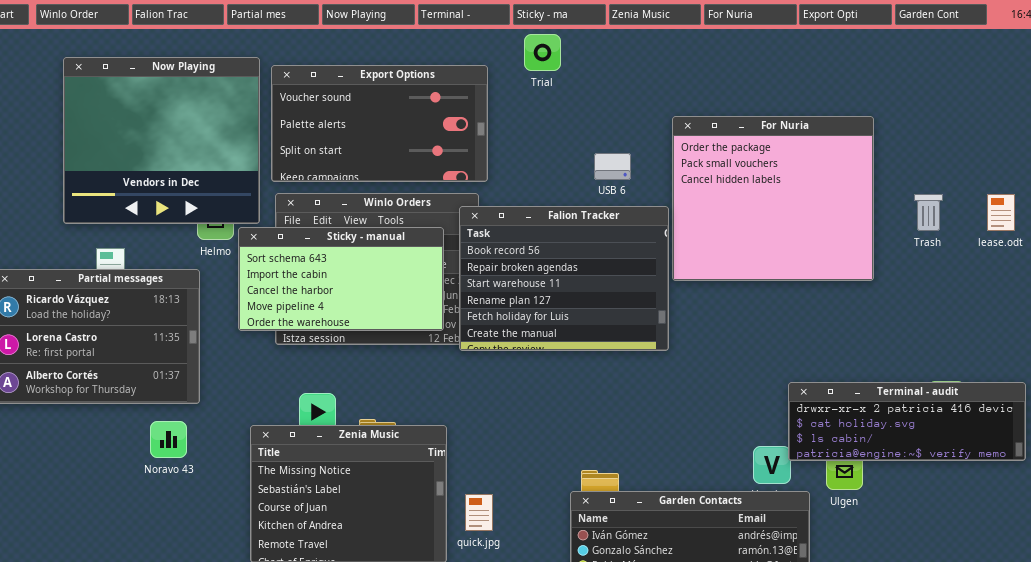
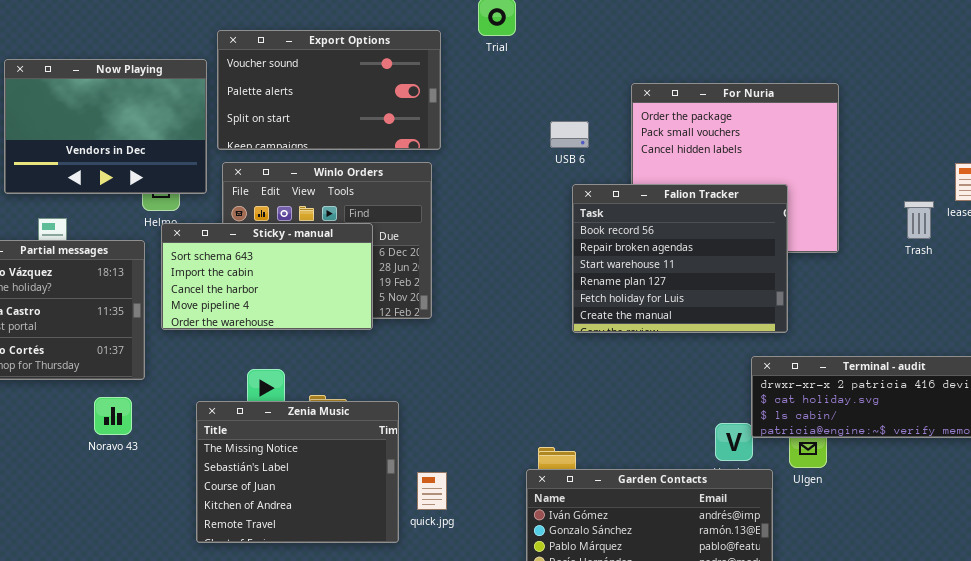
Now Playing: [63,57,260,224] -> [4,59,207,194], resized
Trash: [914,194,943,231] -> [904,201,934,239], moved
Falion Tracker: [459,206,669,351] -> [572,184,788,333], moved
Sticky - manual: [238,227,444,331] -> [161,223,373,330], moved

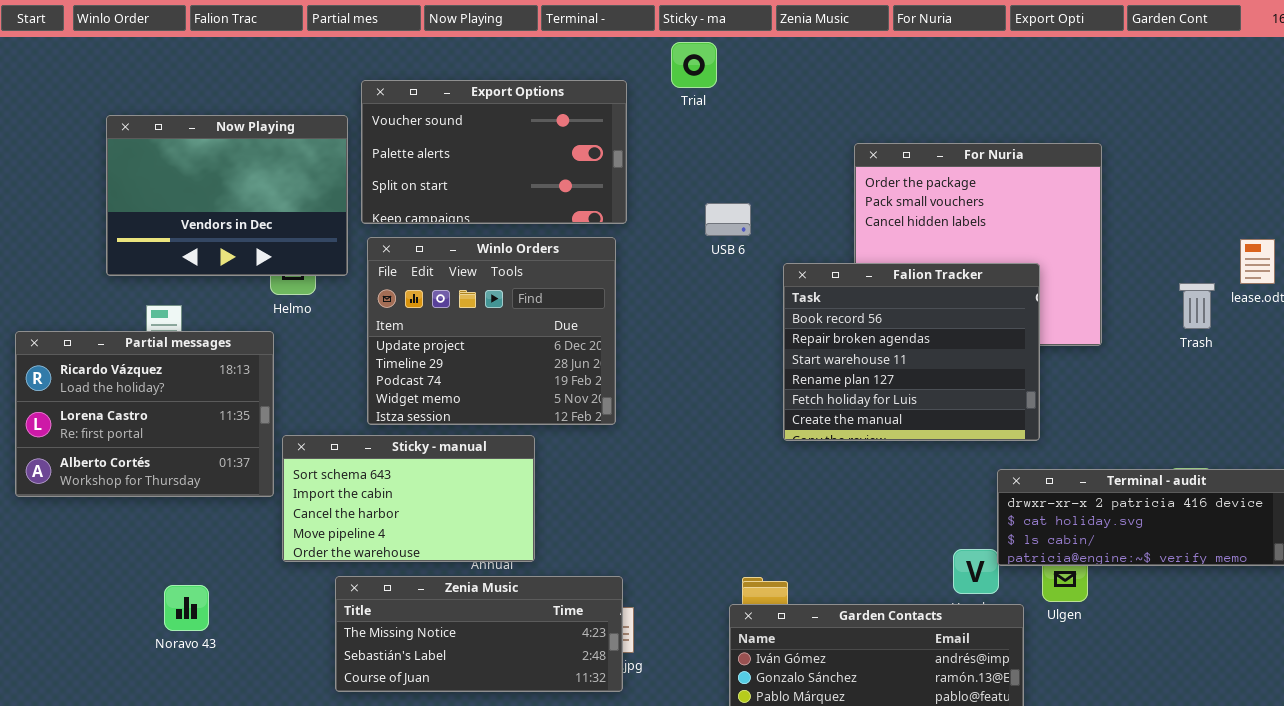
USB 6: [550,121,589,148] -> [705,203,751,236], moved
Sticky - manual: [161,223,373,330] -> [282,435,535,562], moved
Noravo 43: [94,397,132,435] -> [164,585,209,631], moved
Zenia Music: [196,401,399,543] -> [335,576,623,692], resized

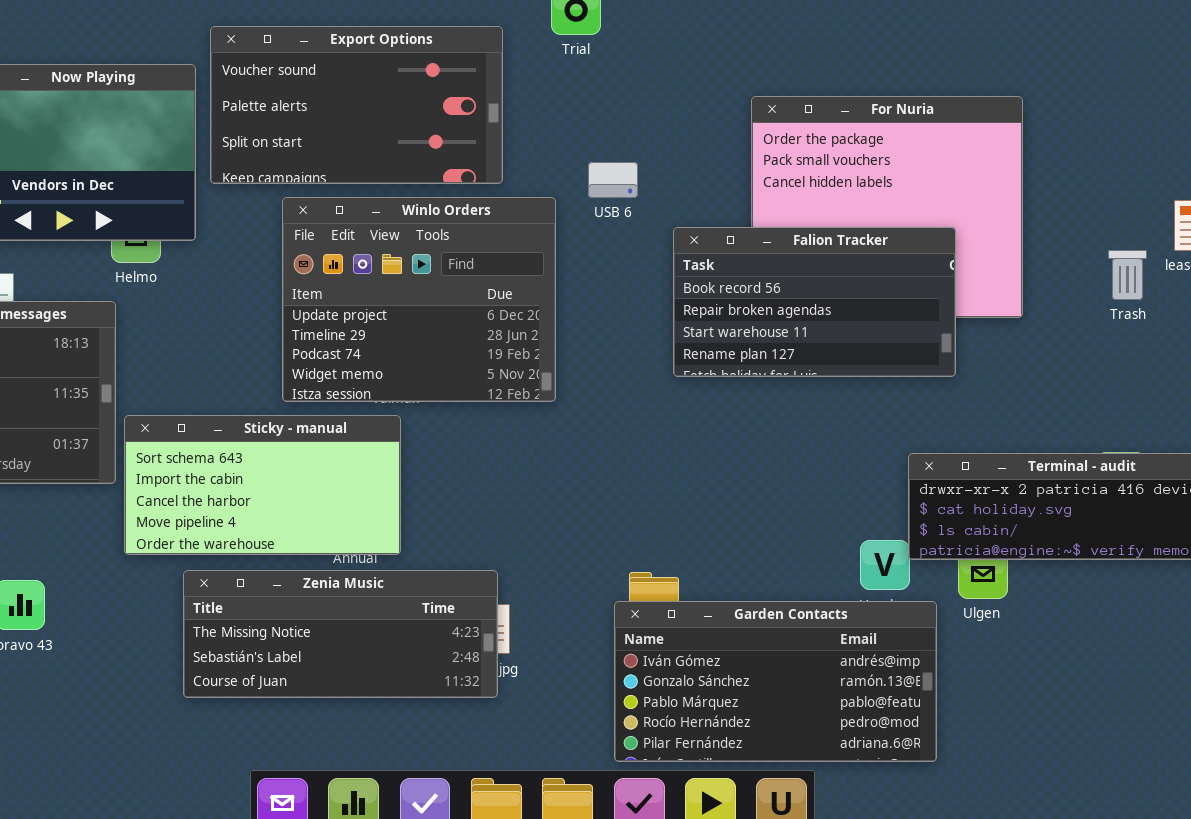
Winlo Orders: [367,237,616,425] -> [282,197,556,402], moved
Falion Tracker: [783,263,1040,441] -> [673,227,956,377], resized

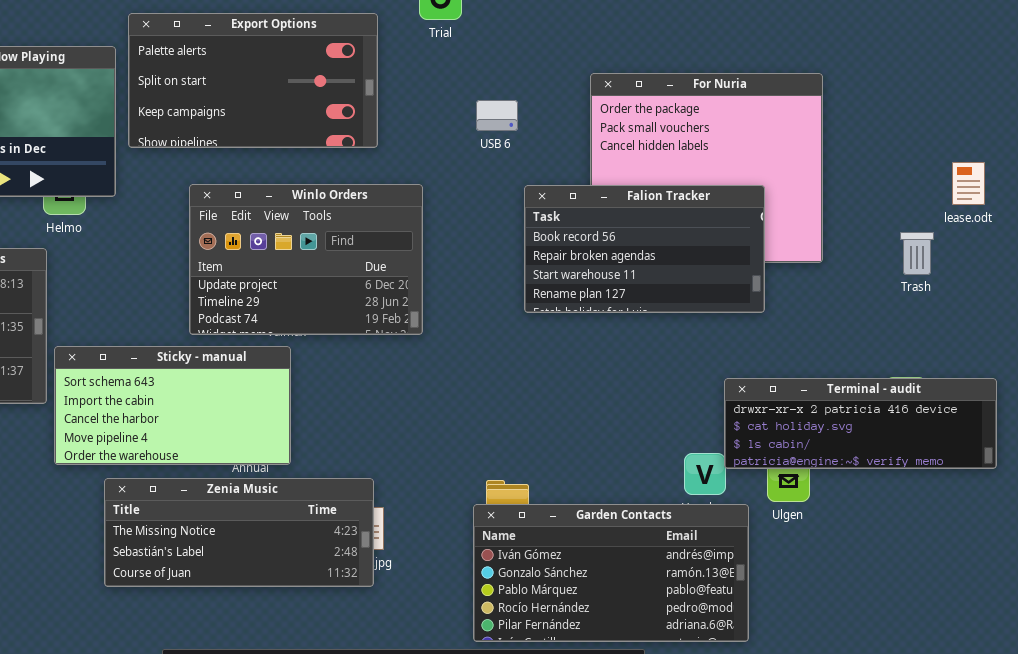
Export Options: [210,26,503,184] -> [128,13,378,148], scrolled down 1 row
USB 6: [588,162,638,198] -> [476,100,518,131], moved
Winlo Orders: [282,197,556,402] -> [189,184,423,335], resized
Trash: [1108,250,1147,300] -> [900,232,934,275], moved

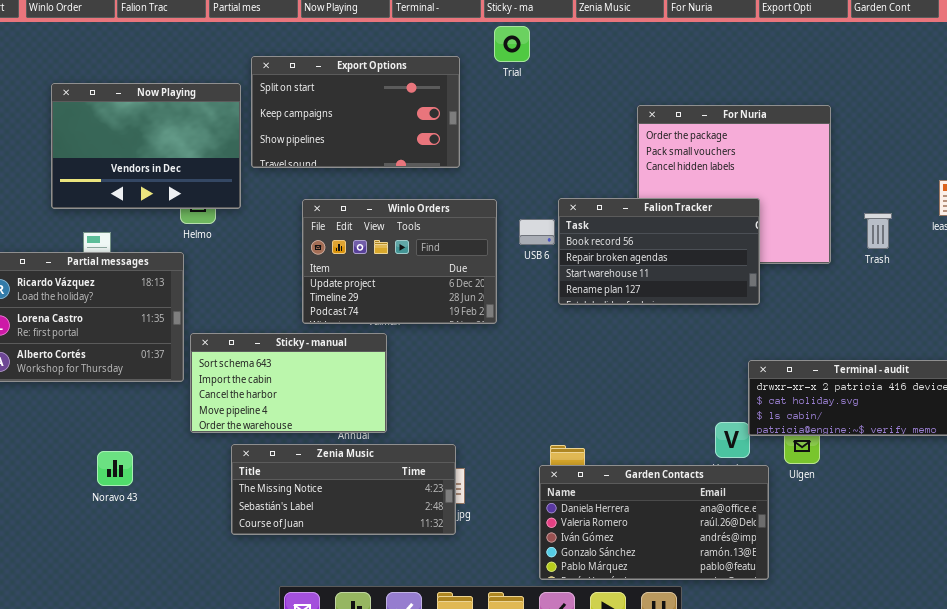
Export Options: [128,13,378,148] -> [251,56,460,168], scrolled down 1 row
USB 6: [476,100,518,131] -> [519,219,555,245], moved
Falion Tracker: [524,185,765,313] -> [558,198,760,305], moved
Trash: [900,232,934,275] -> [864,213,892,249], moved
Garden Contacts: [473,504,749,642] -> [539,465,769,580], scrolled up 2 rows

